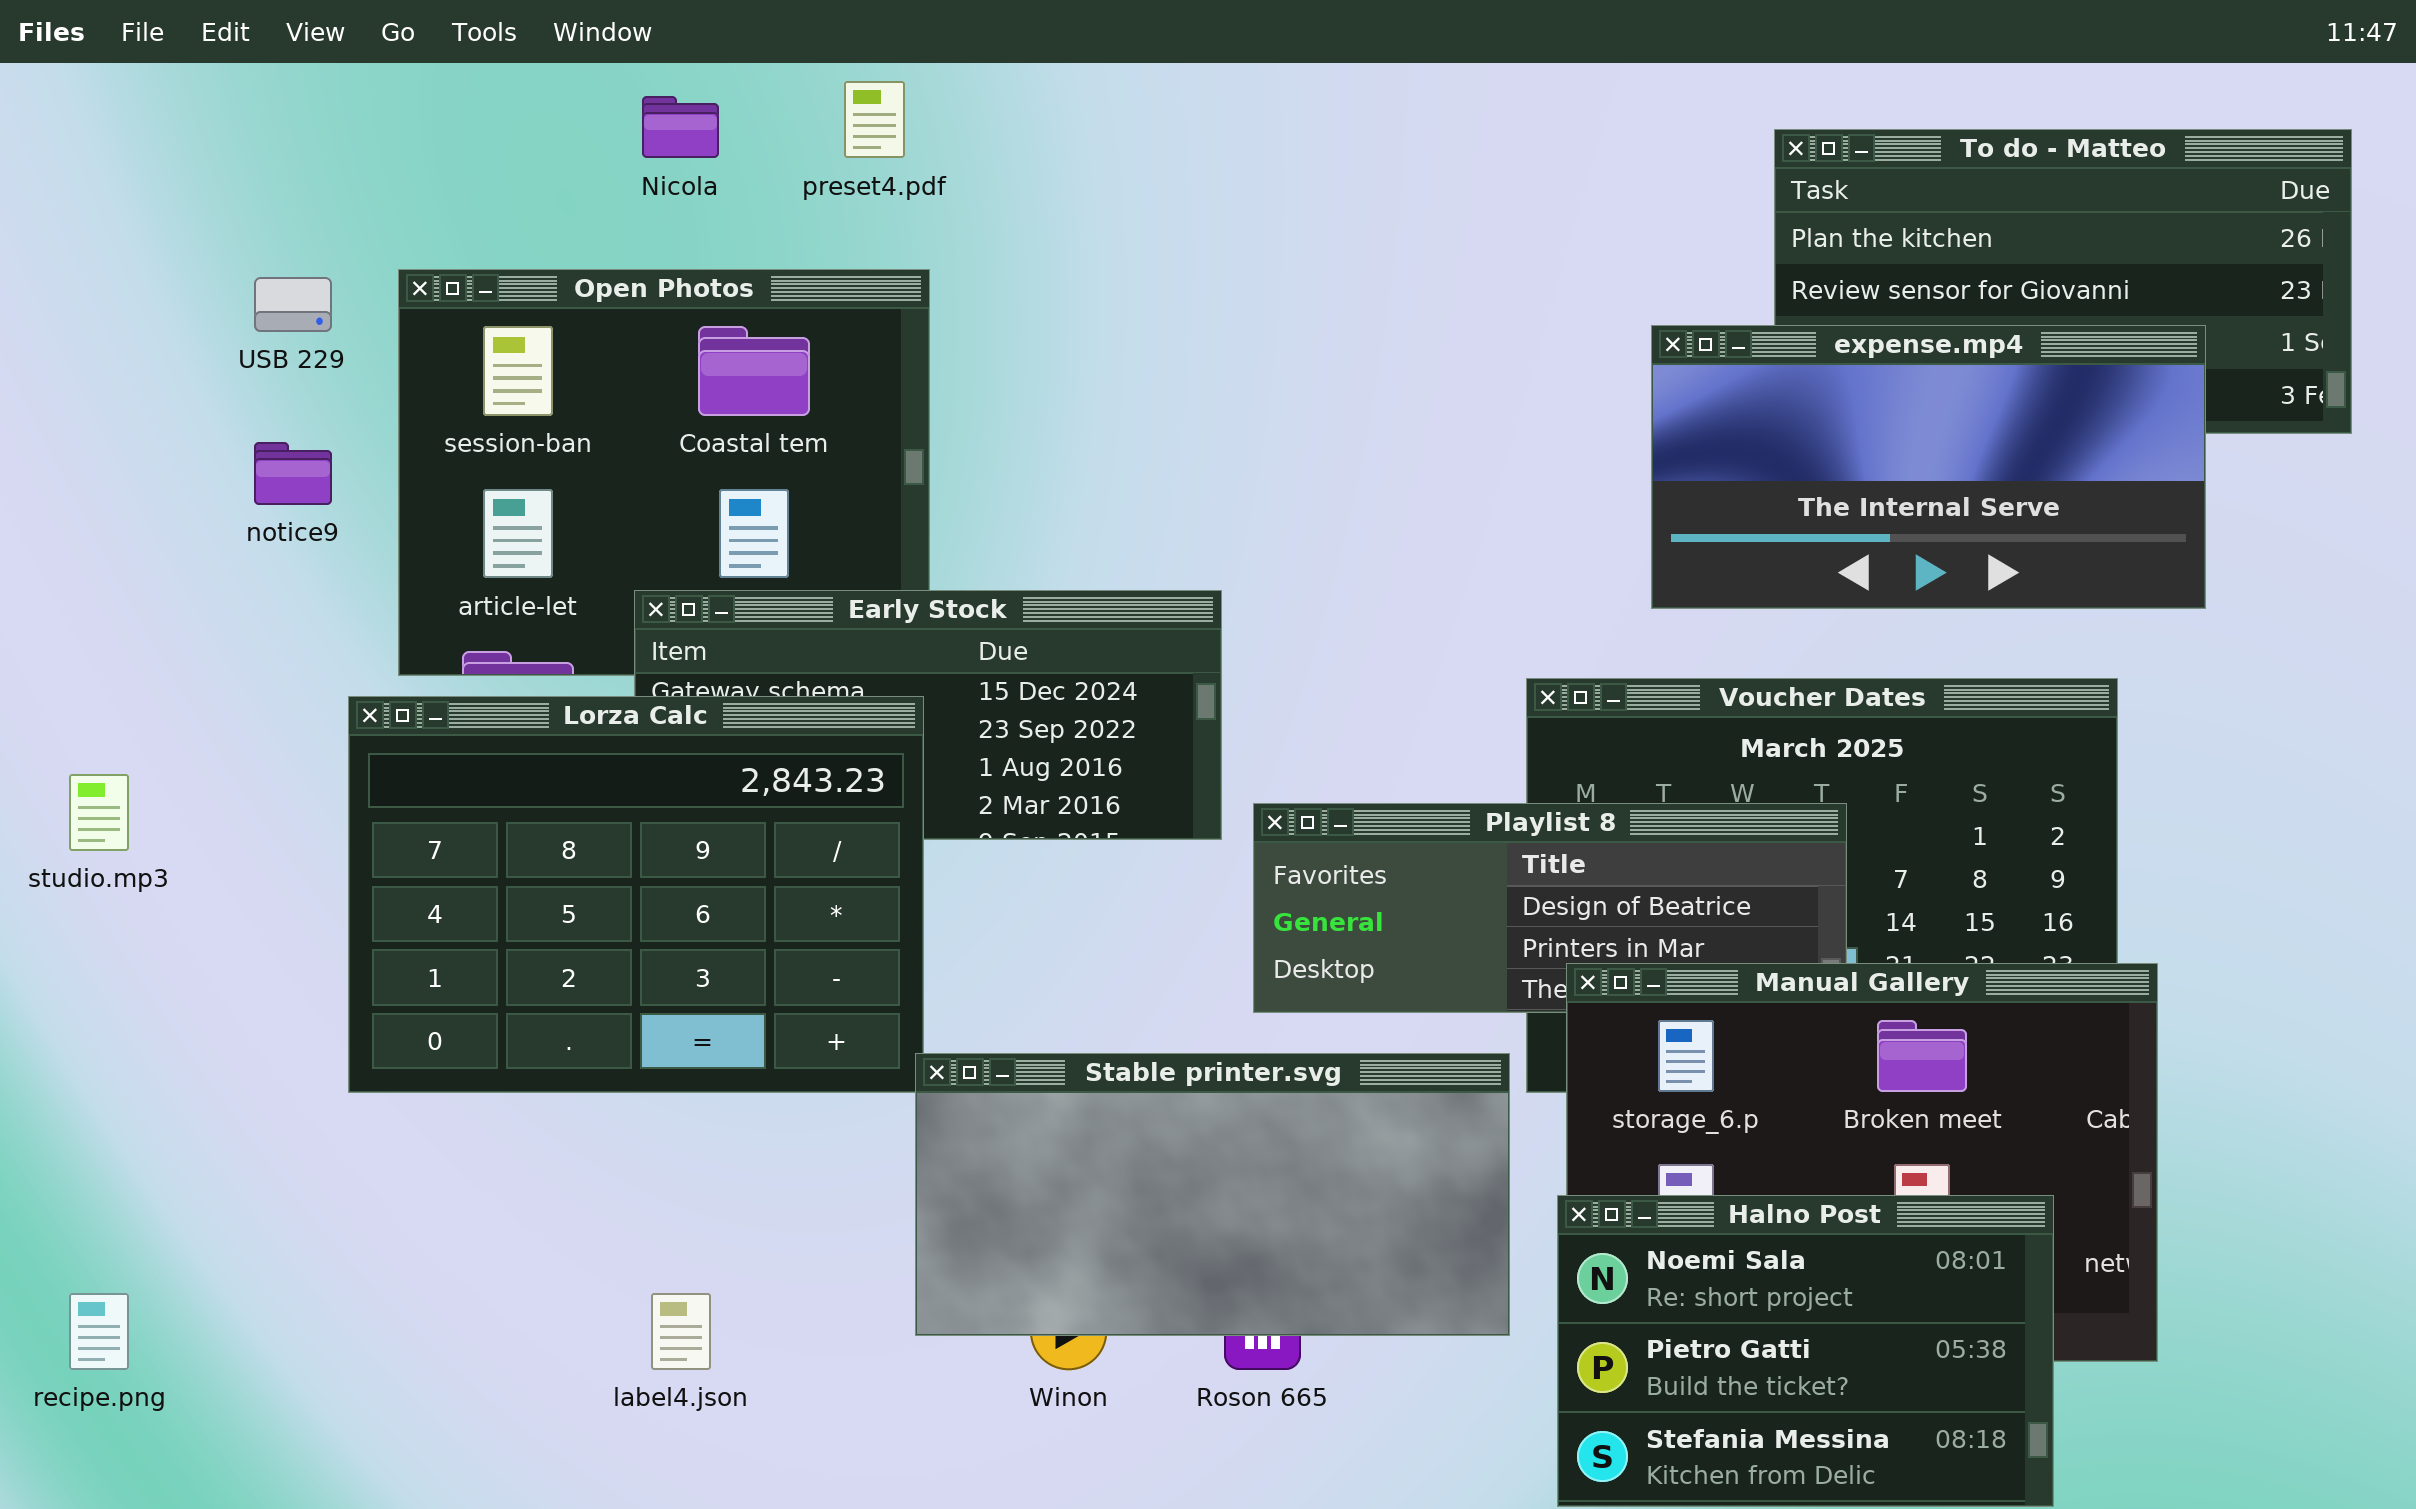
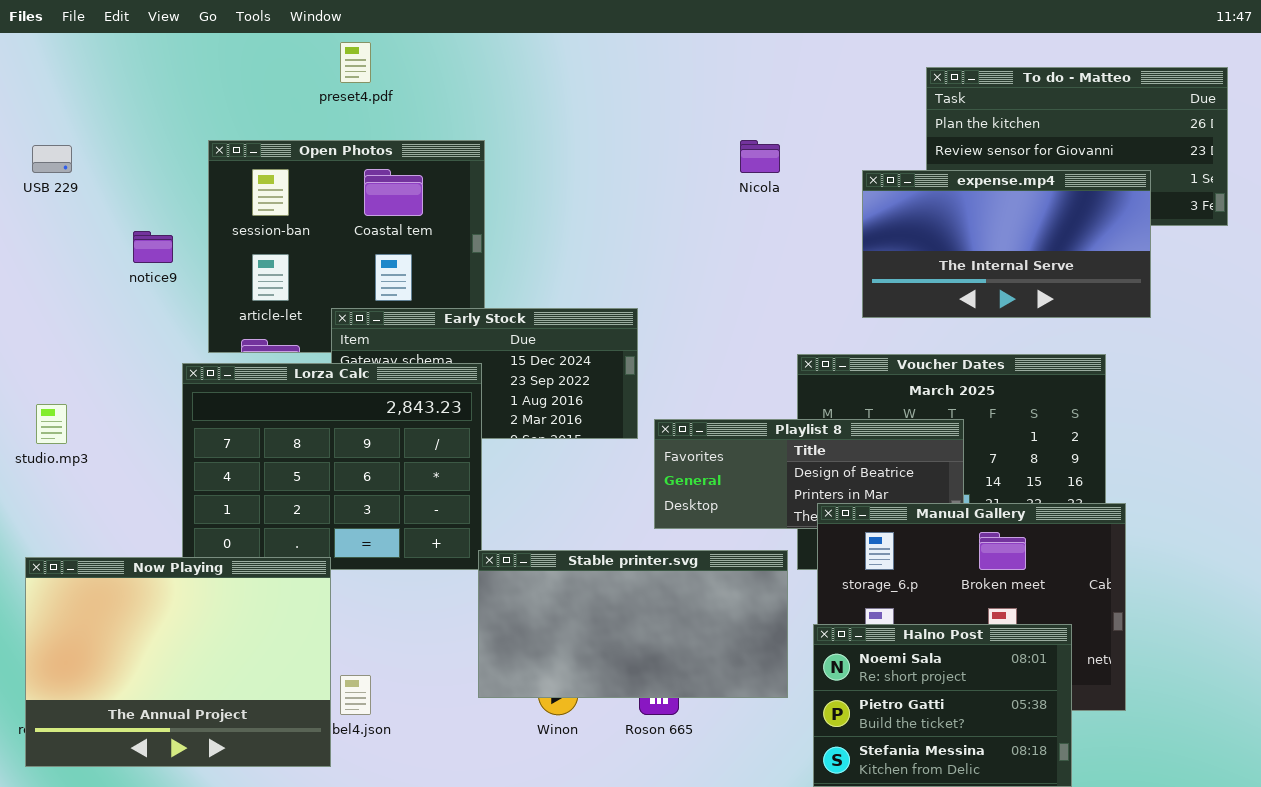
preset4.pdf: [844,81,905,158] -> [340,42,371,83], moved
Nicola: [642,96,719,158] -> [740,140,780,173], moved
USB 229: [254,277,332,332] -> [32,145,72,173], moved
Now Playing: none -> [25,557,331,767], opened

